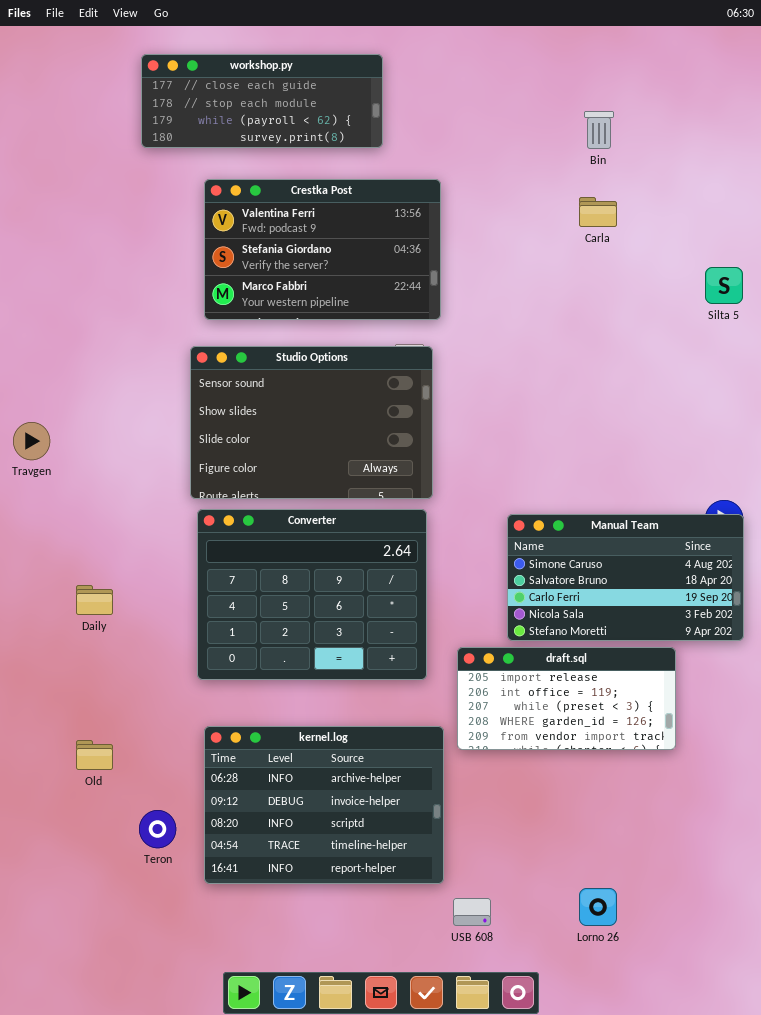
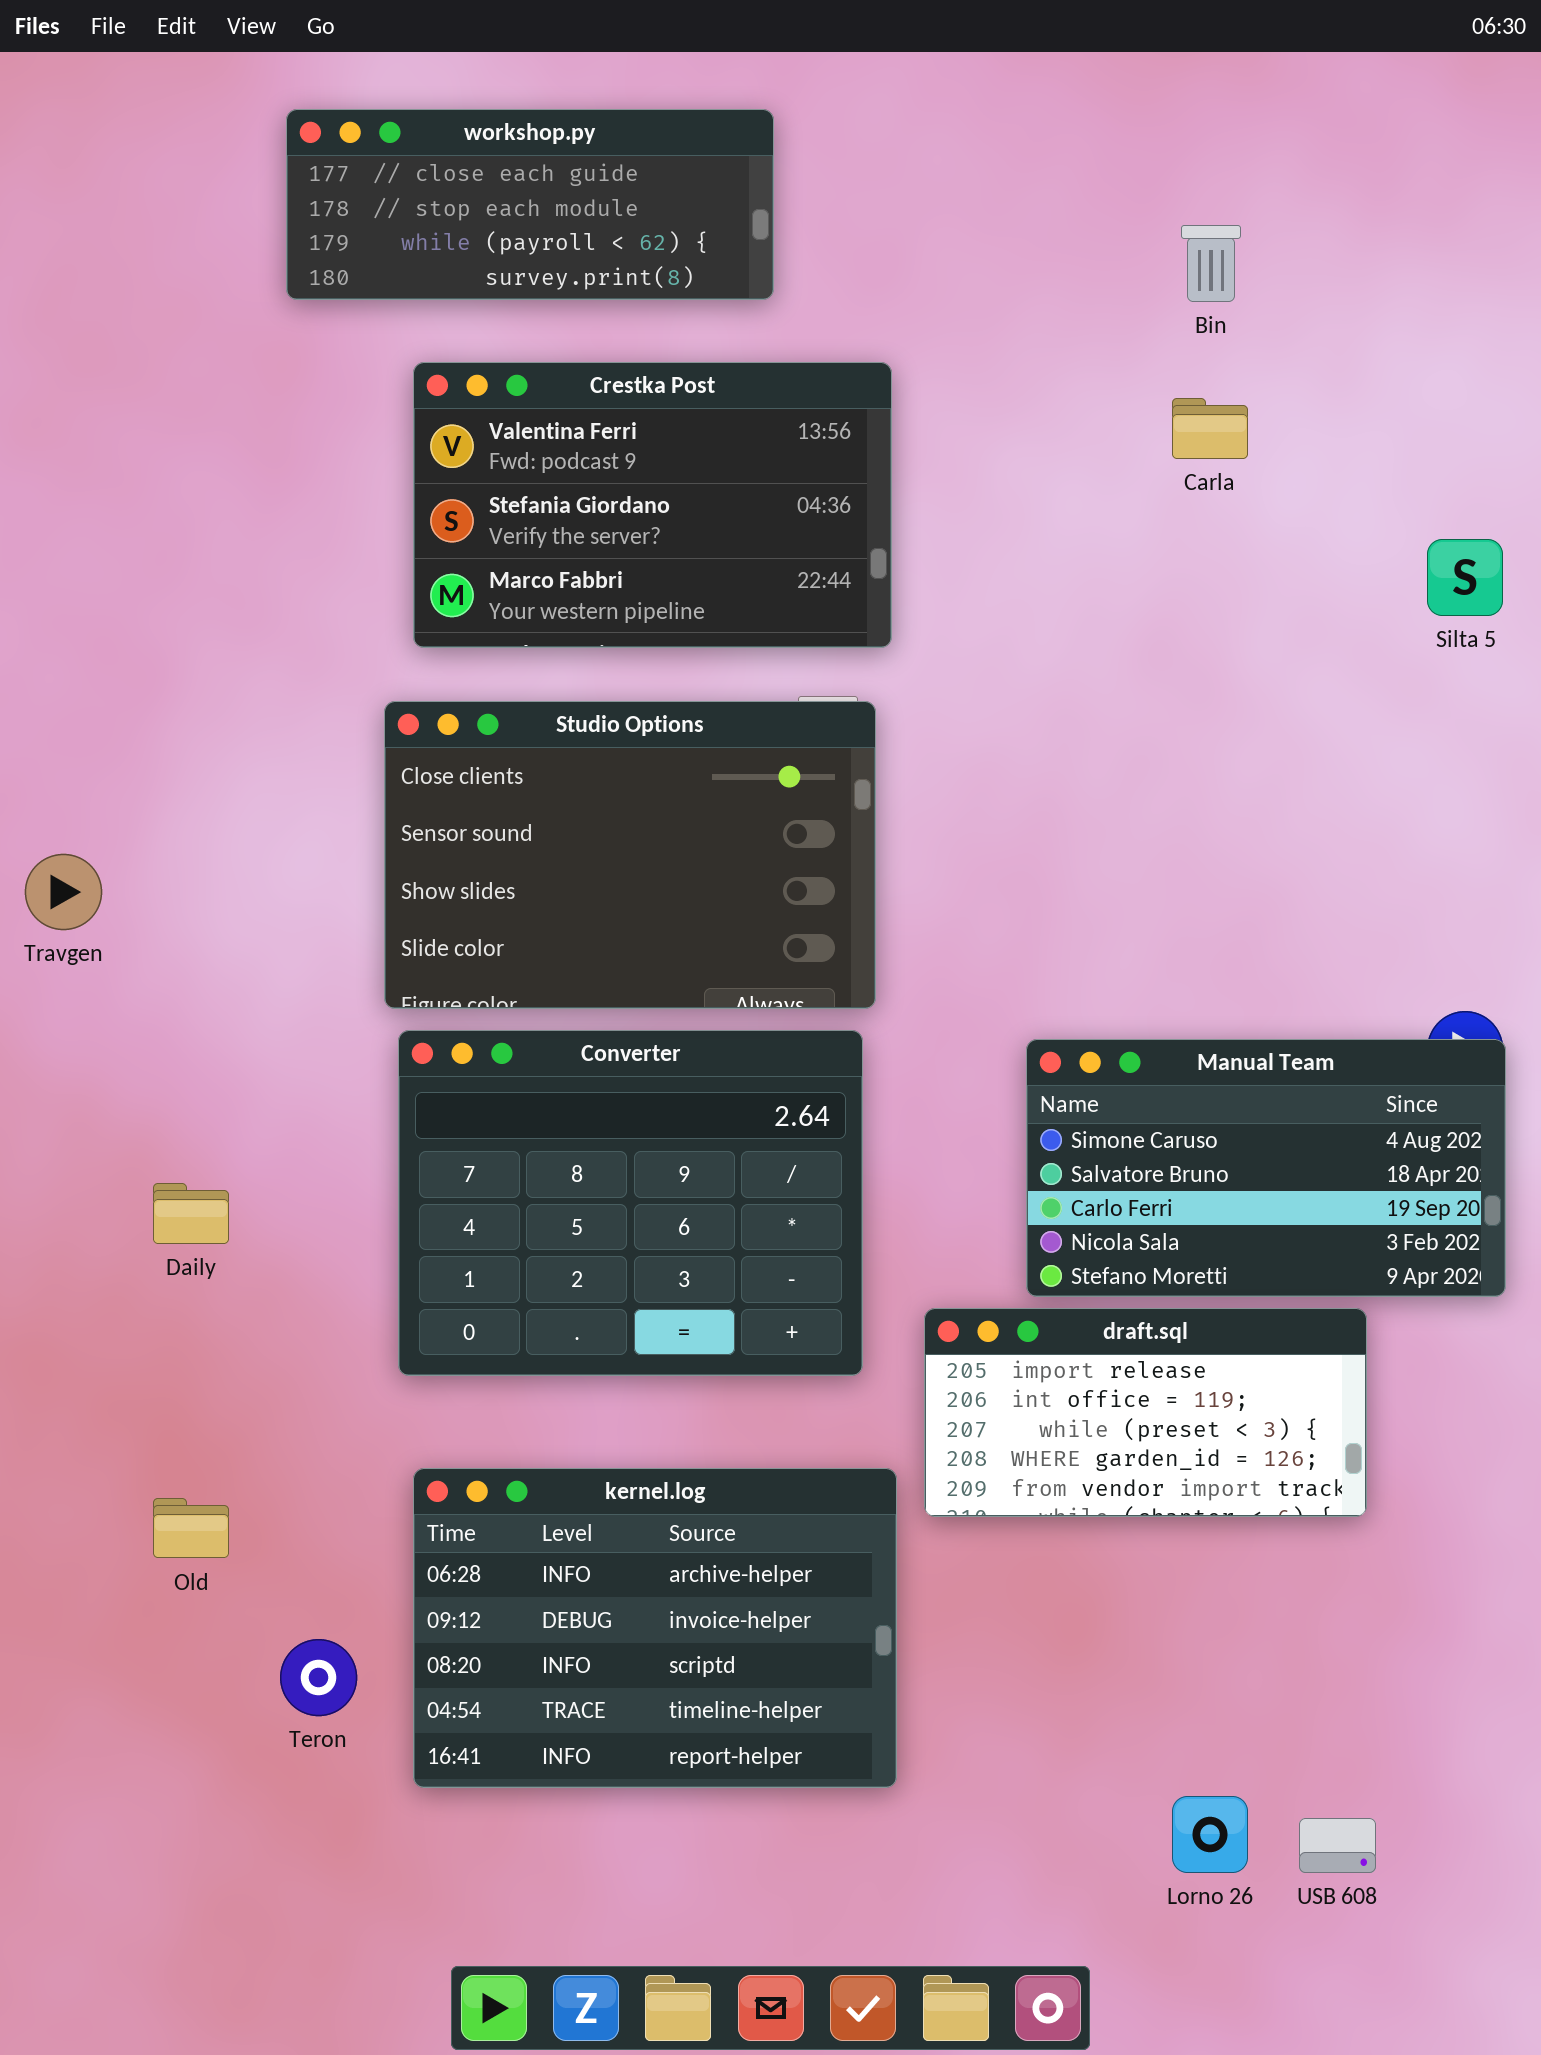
Studio Options: [190,346,433,499] -> [384,701,876,1009], scrolled up 1 row
USB 608: [453,898,491,926] -> [1299,1818,1376,1873], moved

